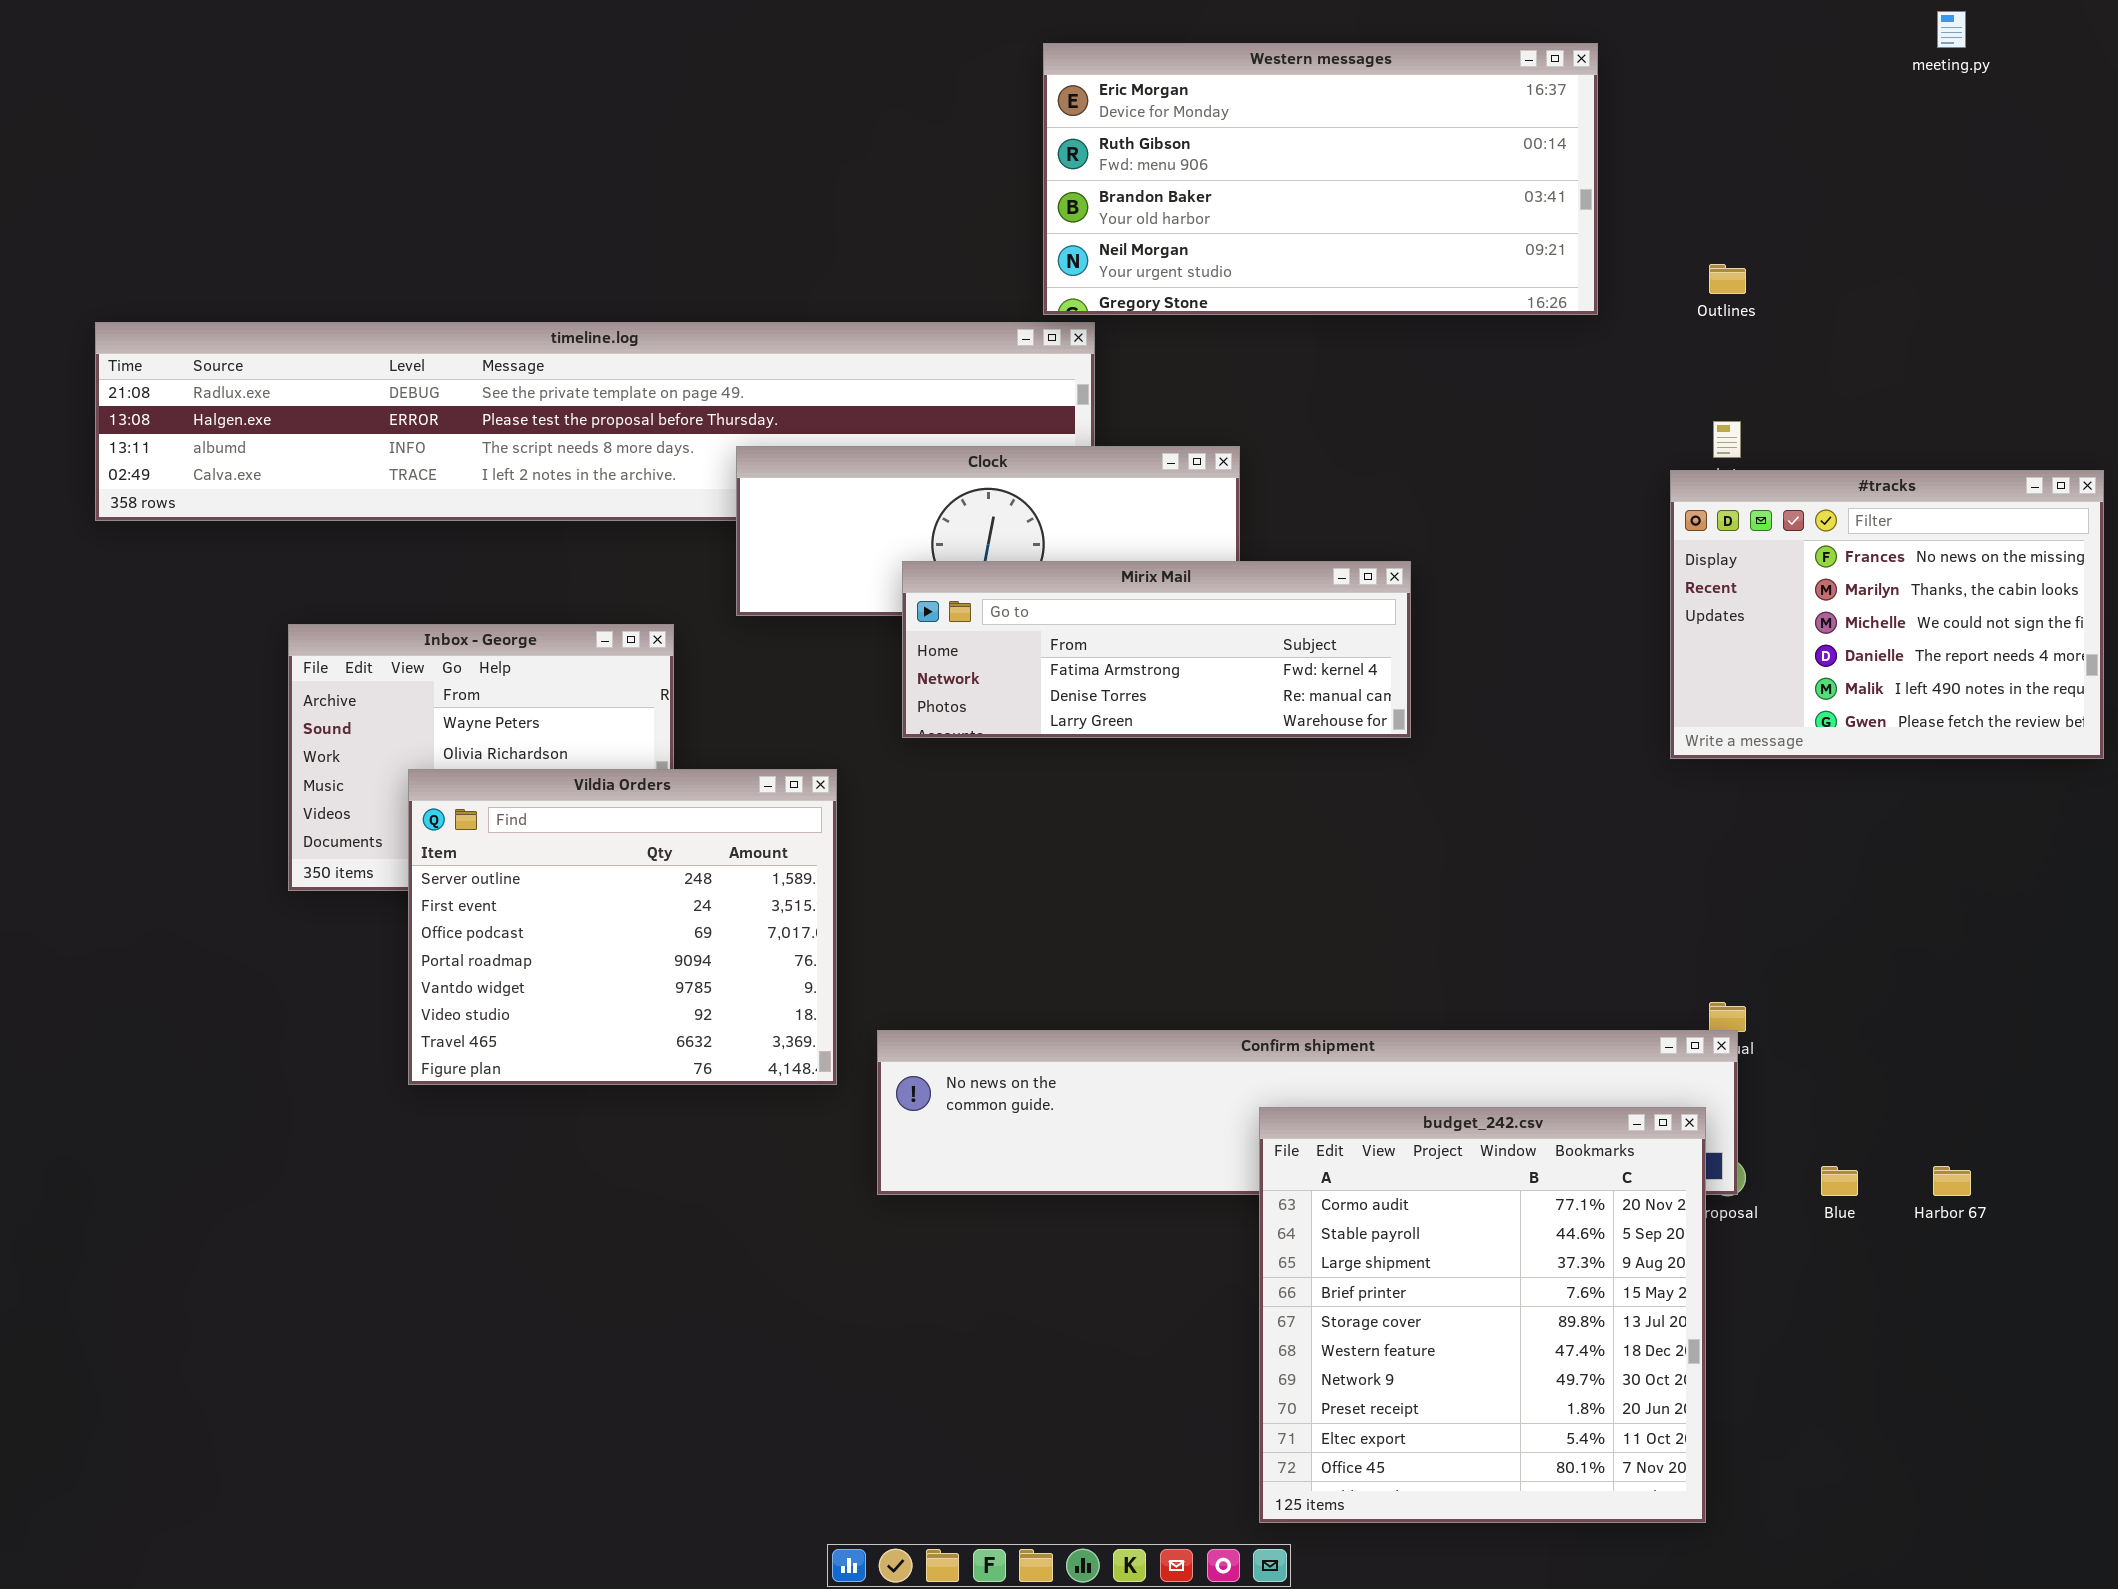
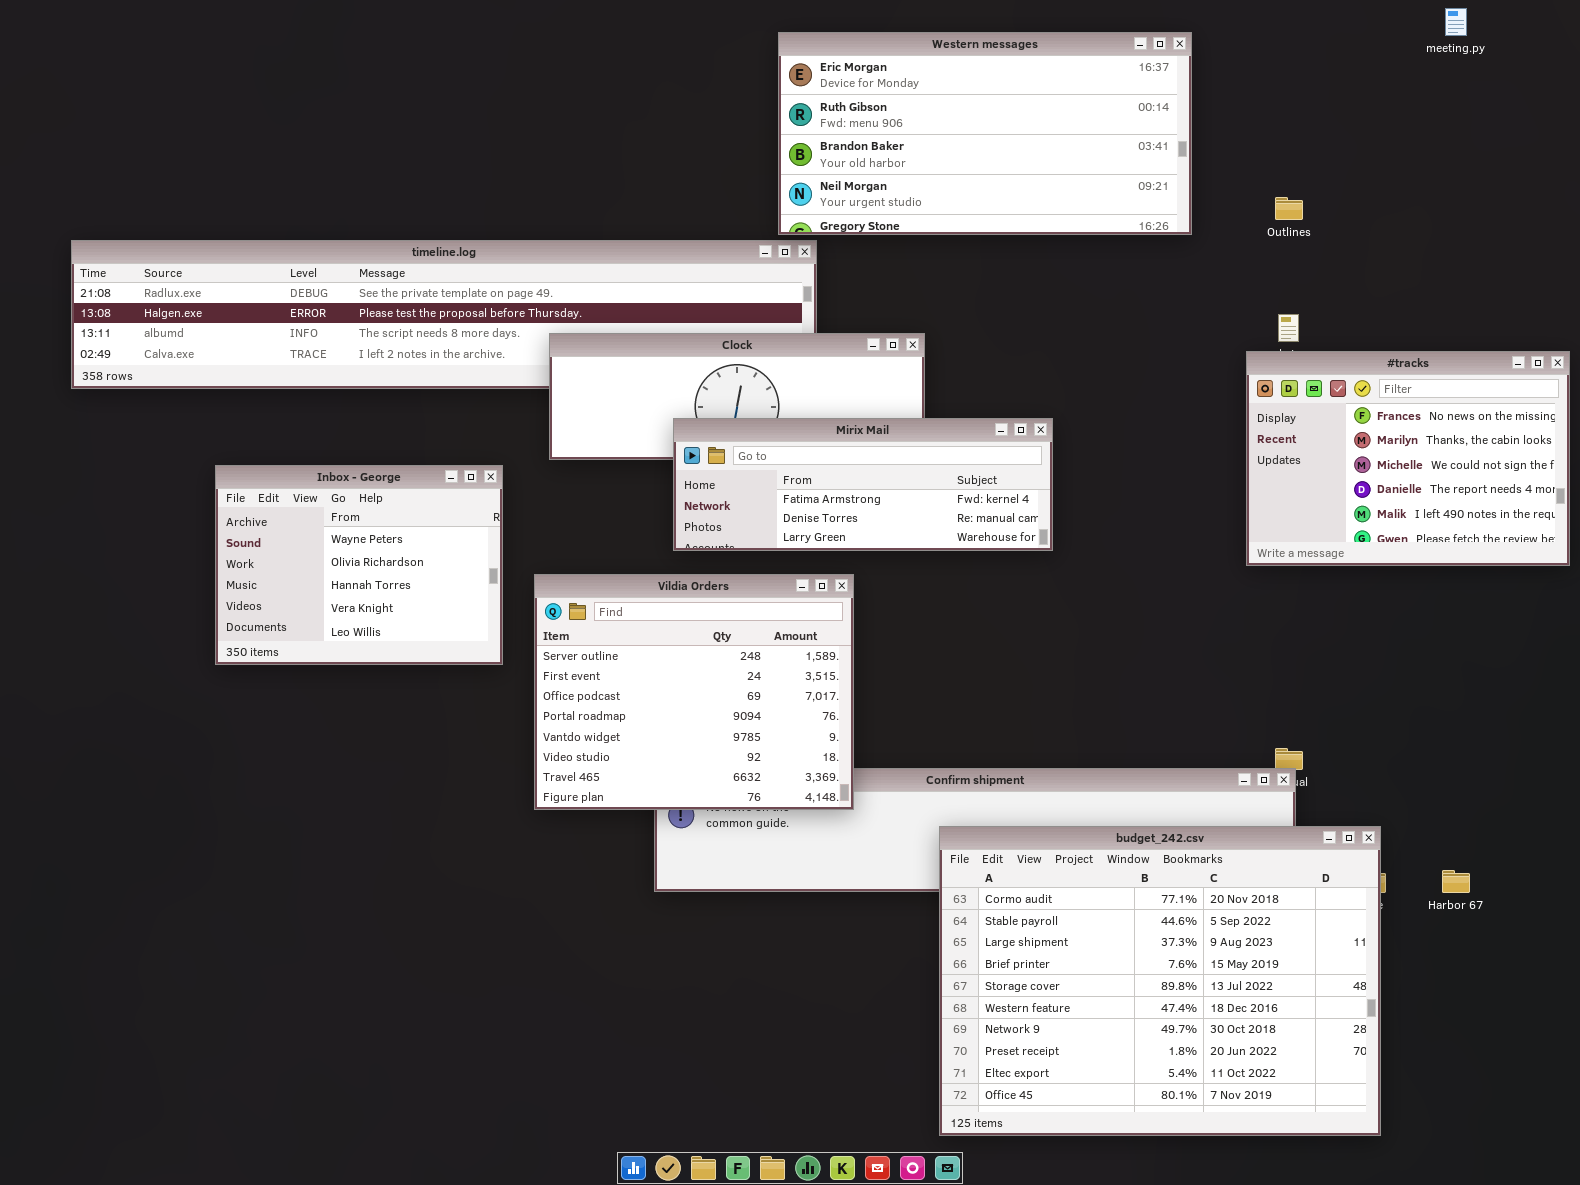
Vildia Orders: [408,769,837,1085] -> [534,574,854,810], moved
budget_242.csv: [1259,1107,1706,1523] -> [939,826,1381,1136], resized

